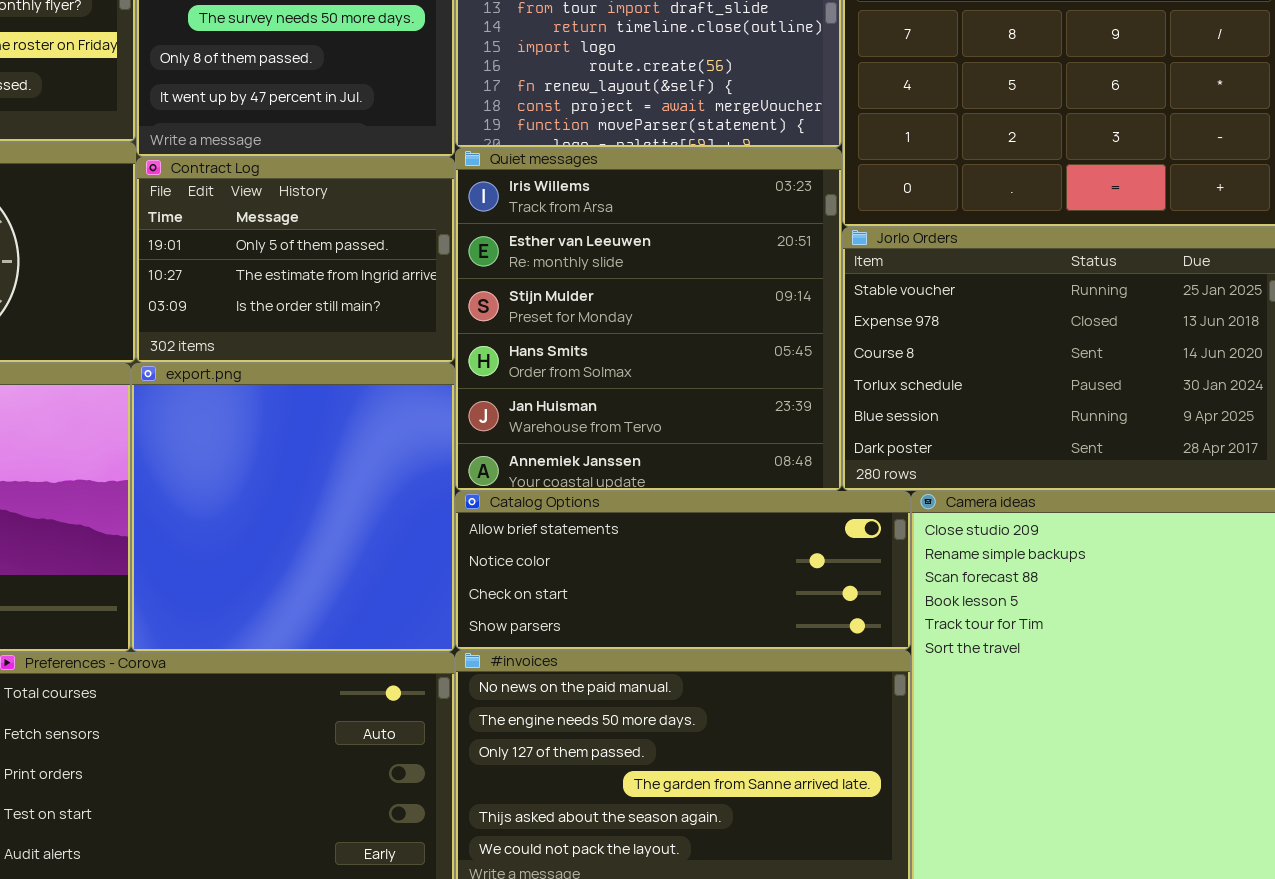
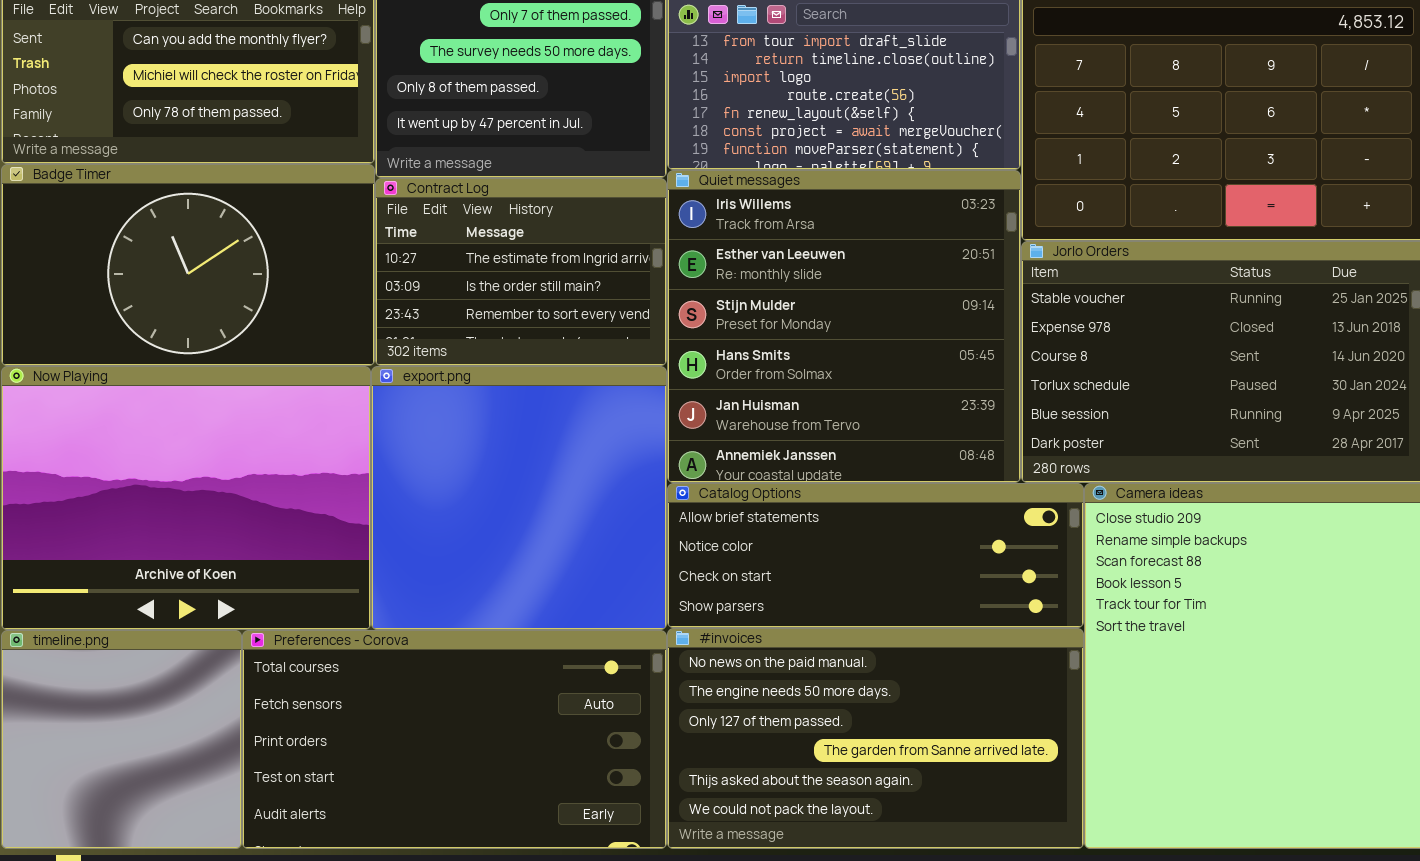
Contract Log: [136,157,455,363] -> [375,178,667,366], scrolled down 1 row

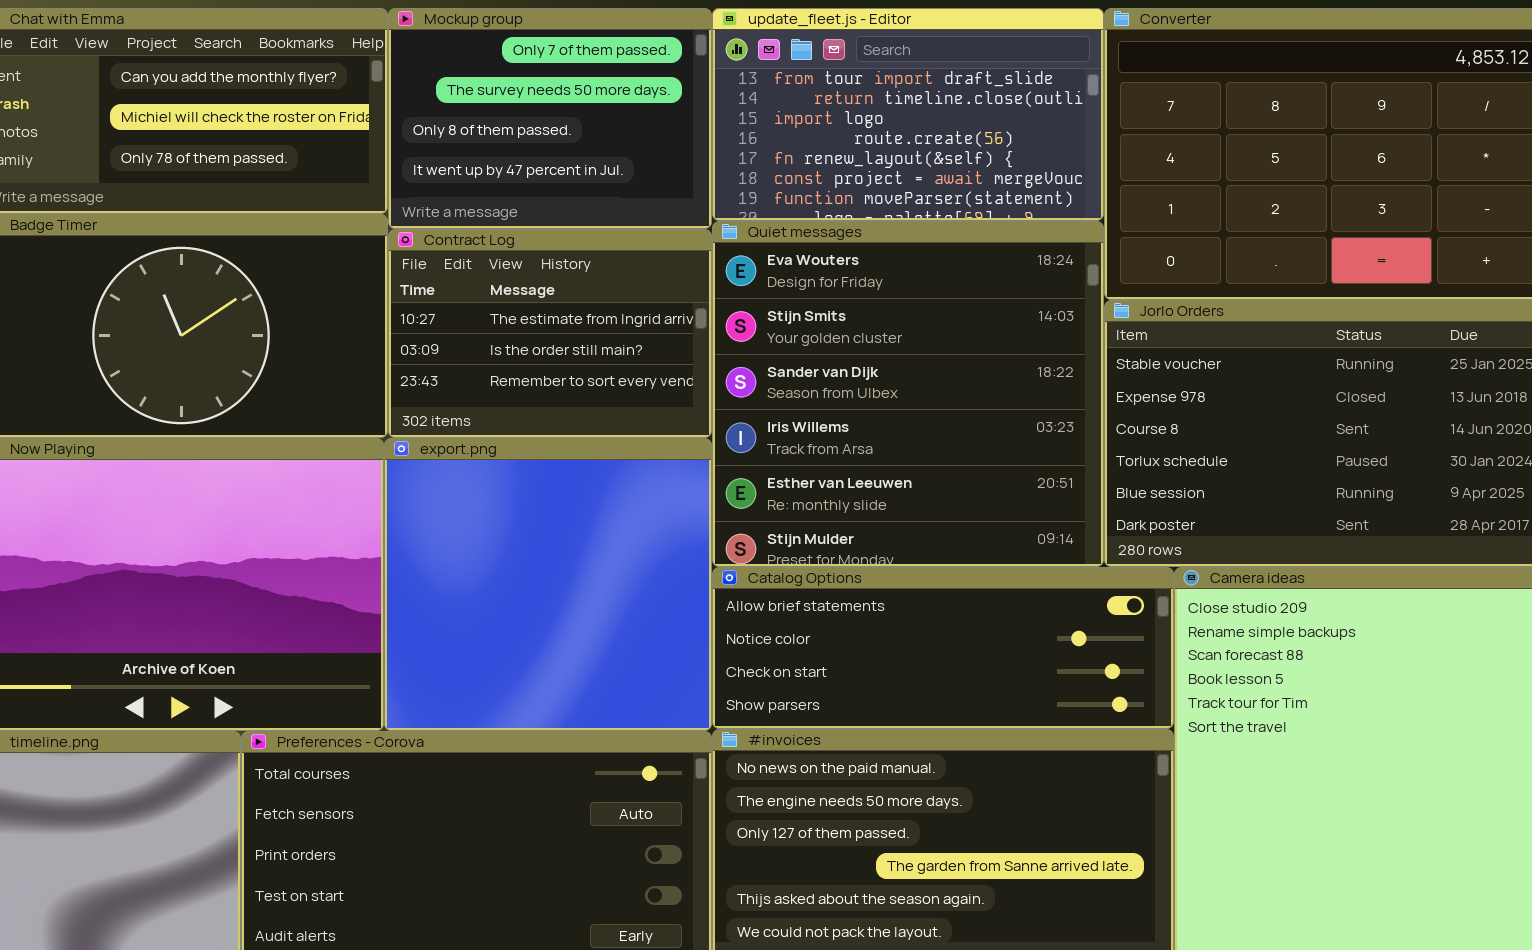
Quiet messages: [667,170,1021,483] -> [712,221,1104,567], scrolled up 3 rows

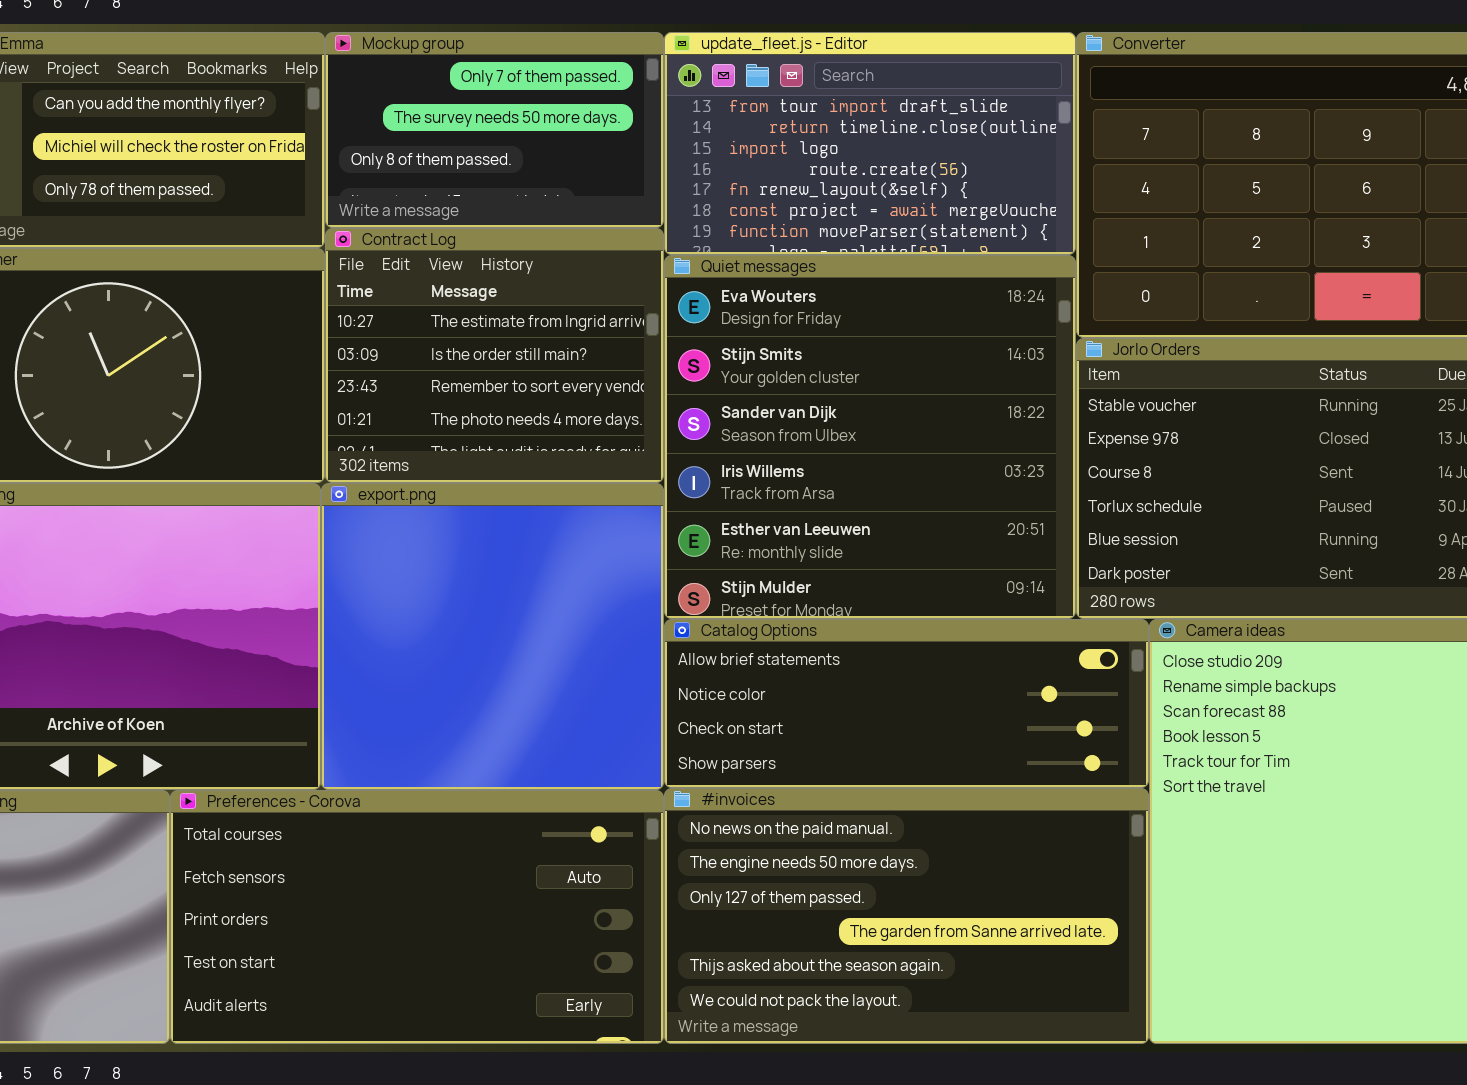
Mockup group: [388,8,712,229] -> [325,32,664,228], resized
Contract Log: [388,229,712,438] -> [325,228,664,483], resized

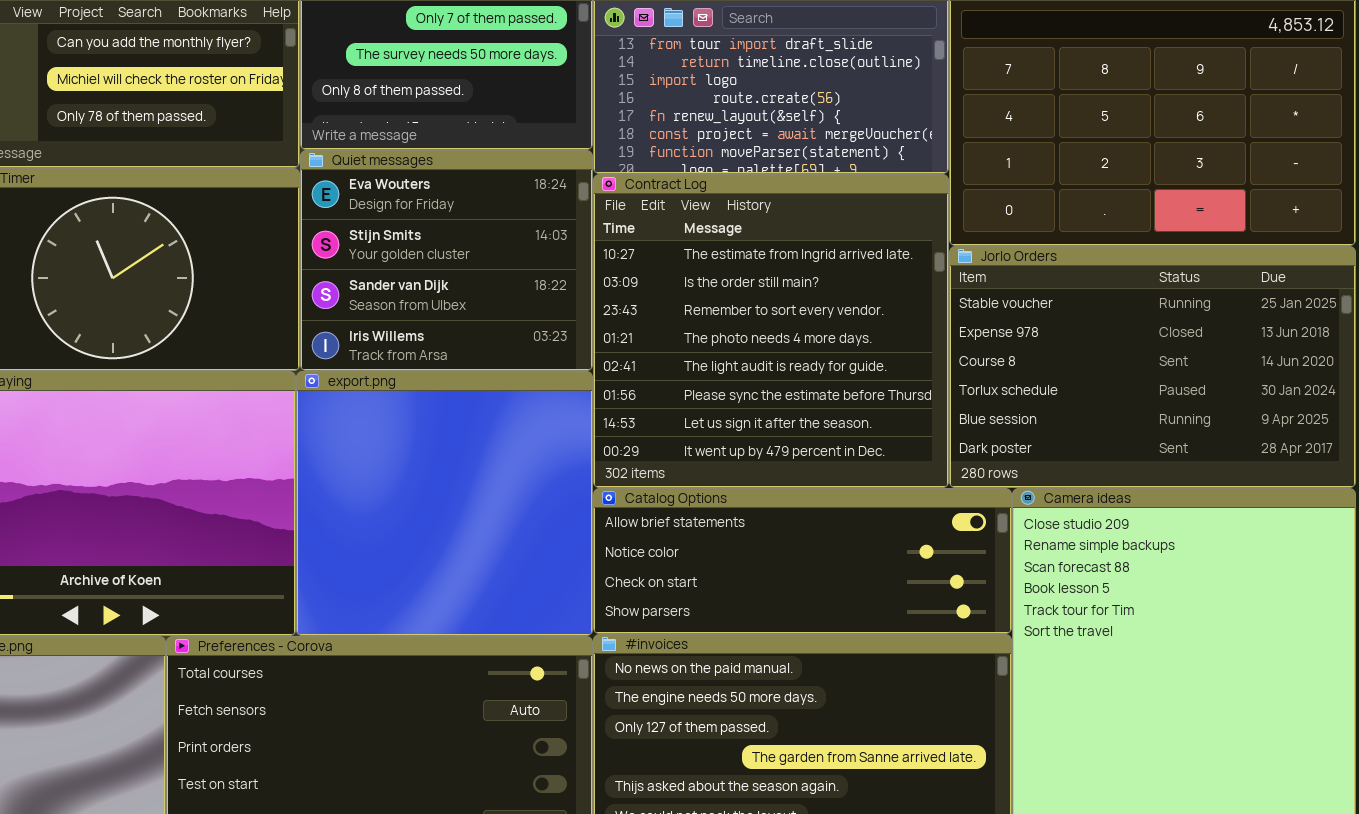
Contract Log: [325,228,664,483] -> [593,174,949,488], moved, resized
Quiet messages: [664,255,1076,619] -> [300,150,593,371], moved, resized

